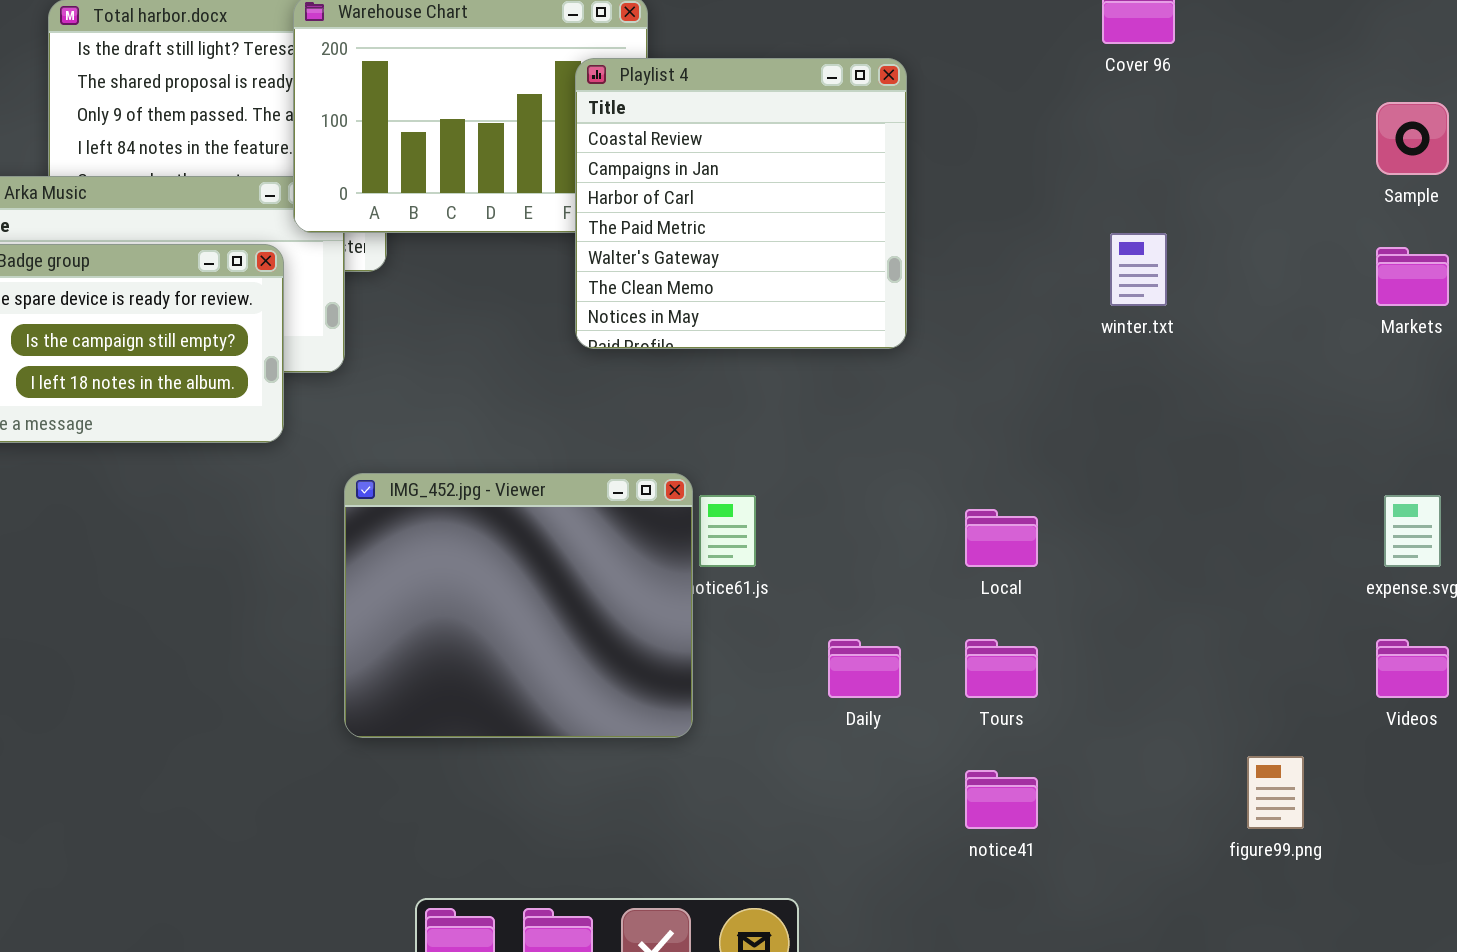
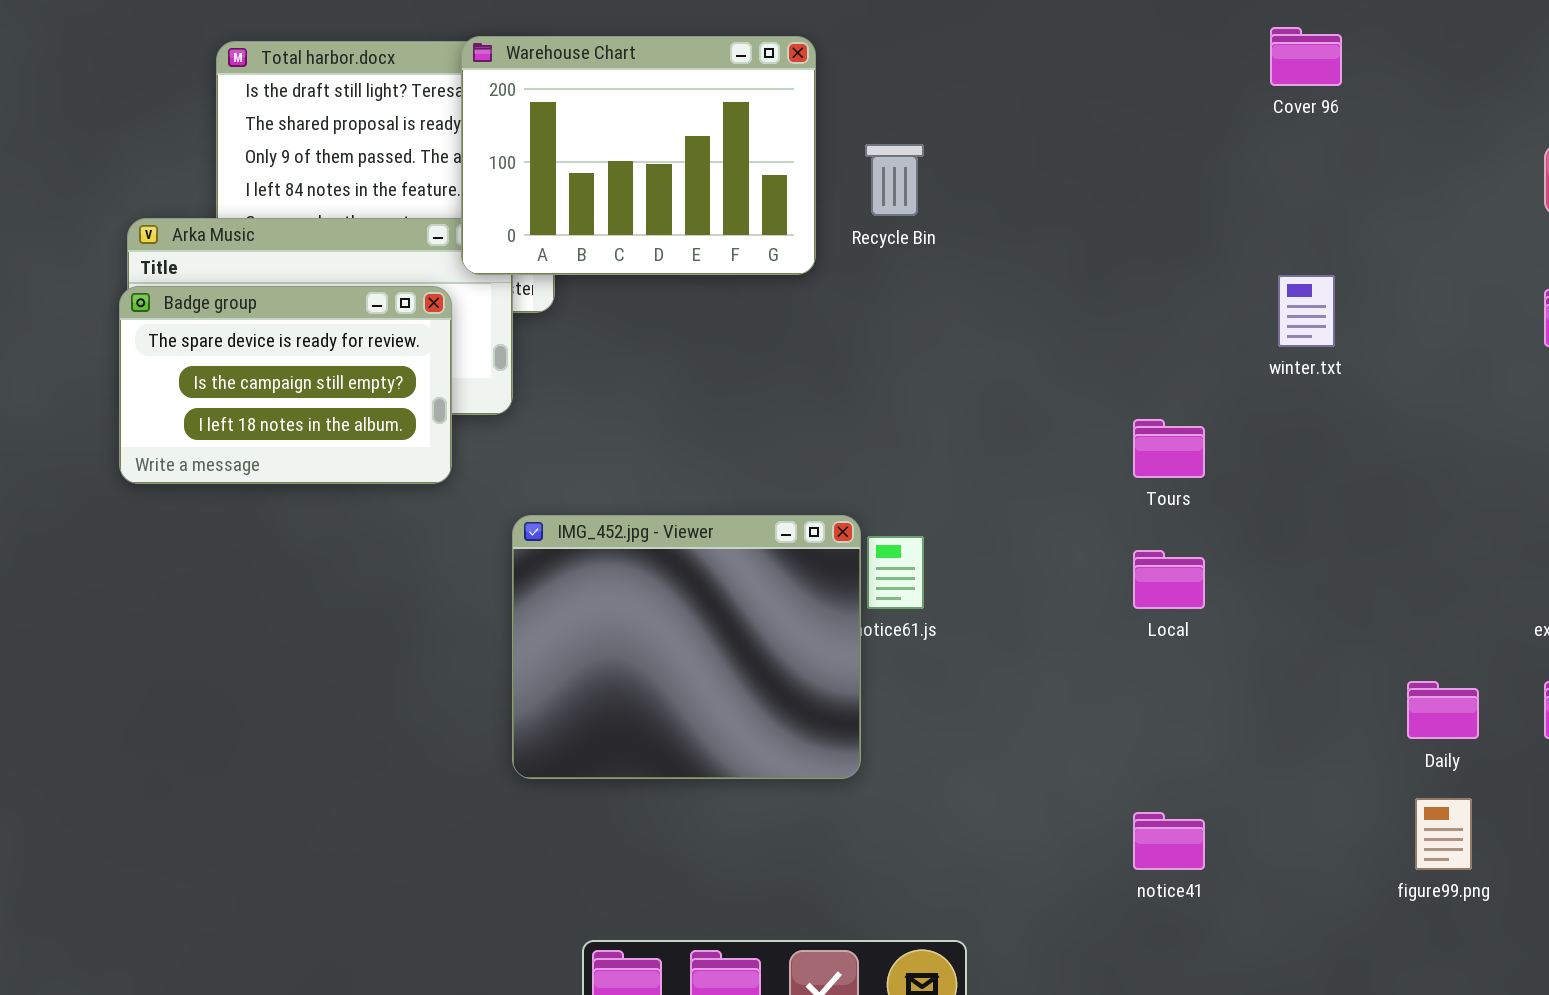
Playlist 4: [575,58,907,349] -> none, closed
Daily: [828,639,901,698] -> [1407,681,1479,739], moved
Tours: [965,639,1038,698] -> [1133,419,1205,478], moved

